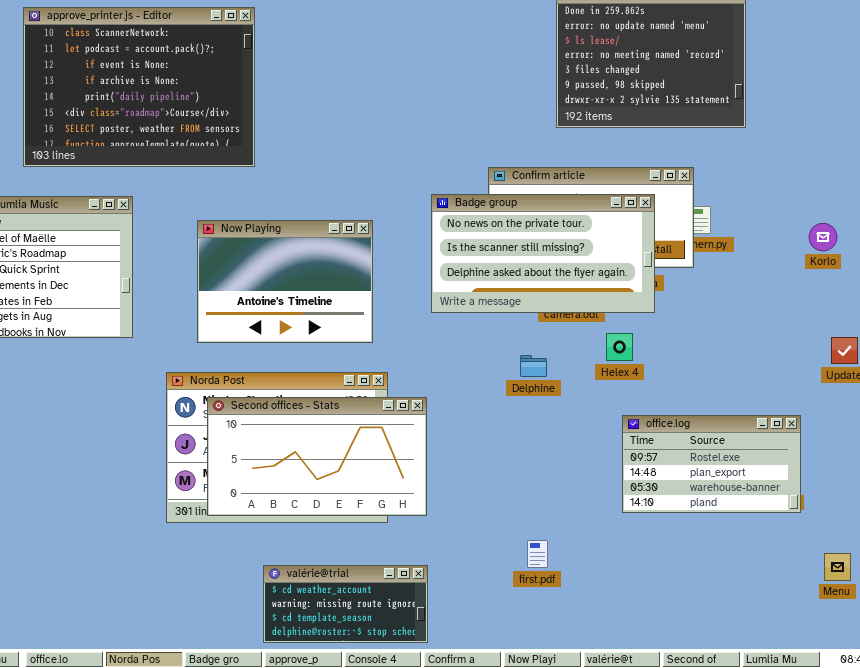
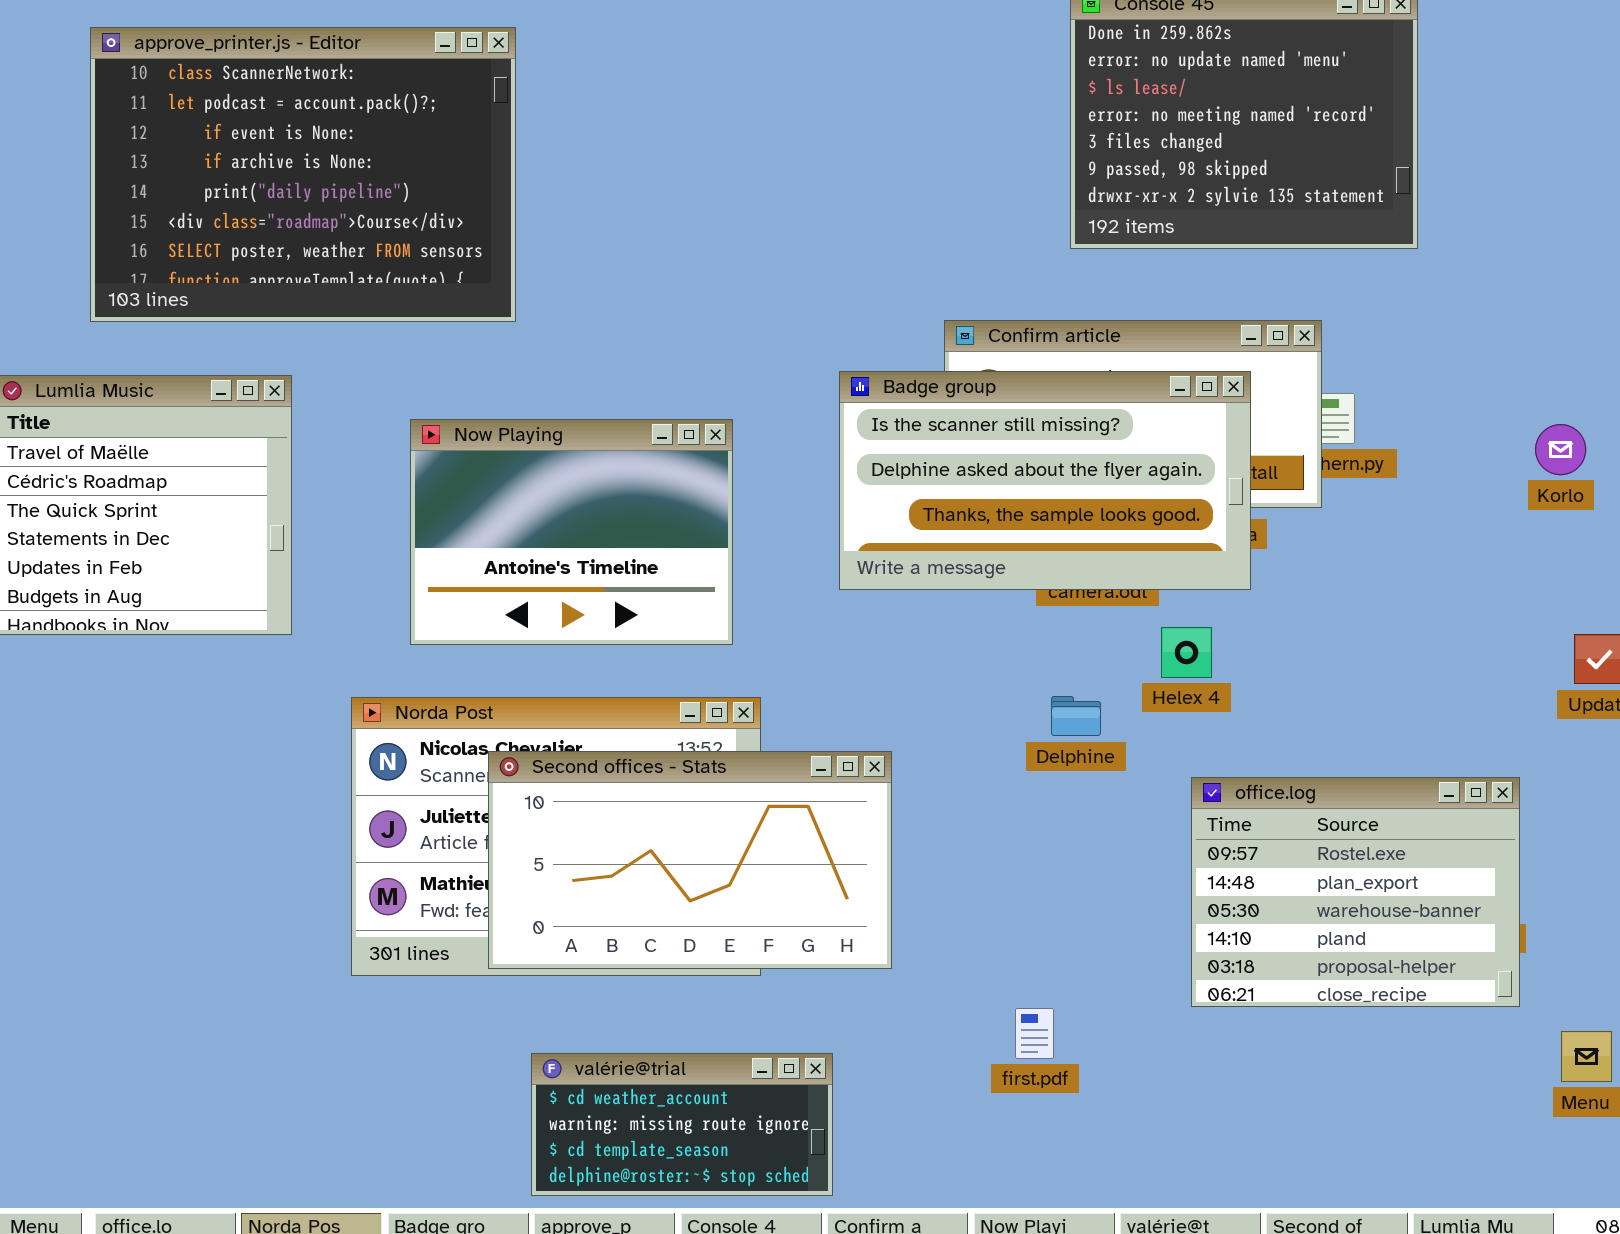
Badge group: [431,194,655,313] -> [839,371,1251,590], scrolled down 1 row
Delphine: [520,355,547,377] -> [1051,696,1101,736], moved
Second offices - Stats: [207,397,427,516] -> [488,751,892,969], moved
office.log: [622,415,801,513] -> [1191,777,1520,1007], resized

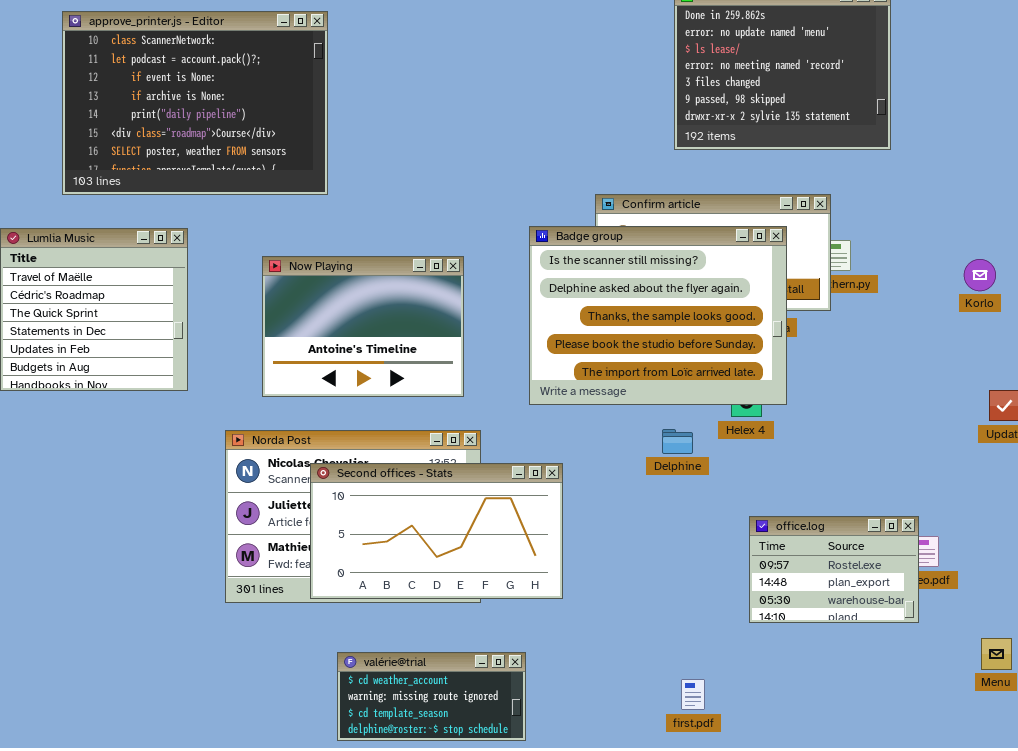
Badge group: [839,371,1251,590] -> [529,226,787,405], resized
office.log: [1191,777,1520,1007] -> [749,516,919,623], resized
first.pdf: [1015,1008,1054,1059] -> [681,679,705,710], moved

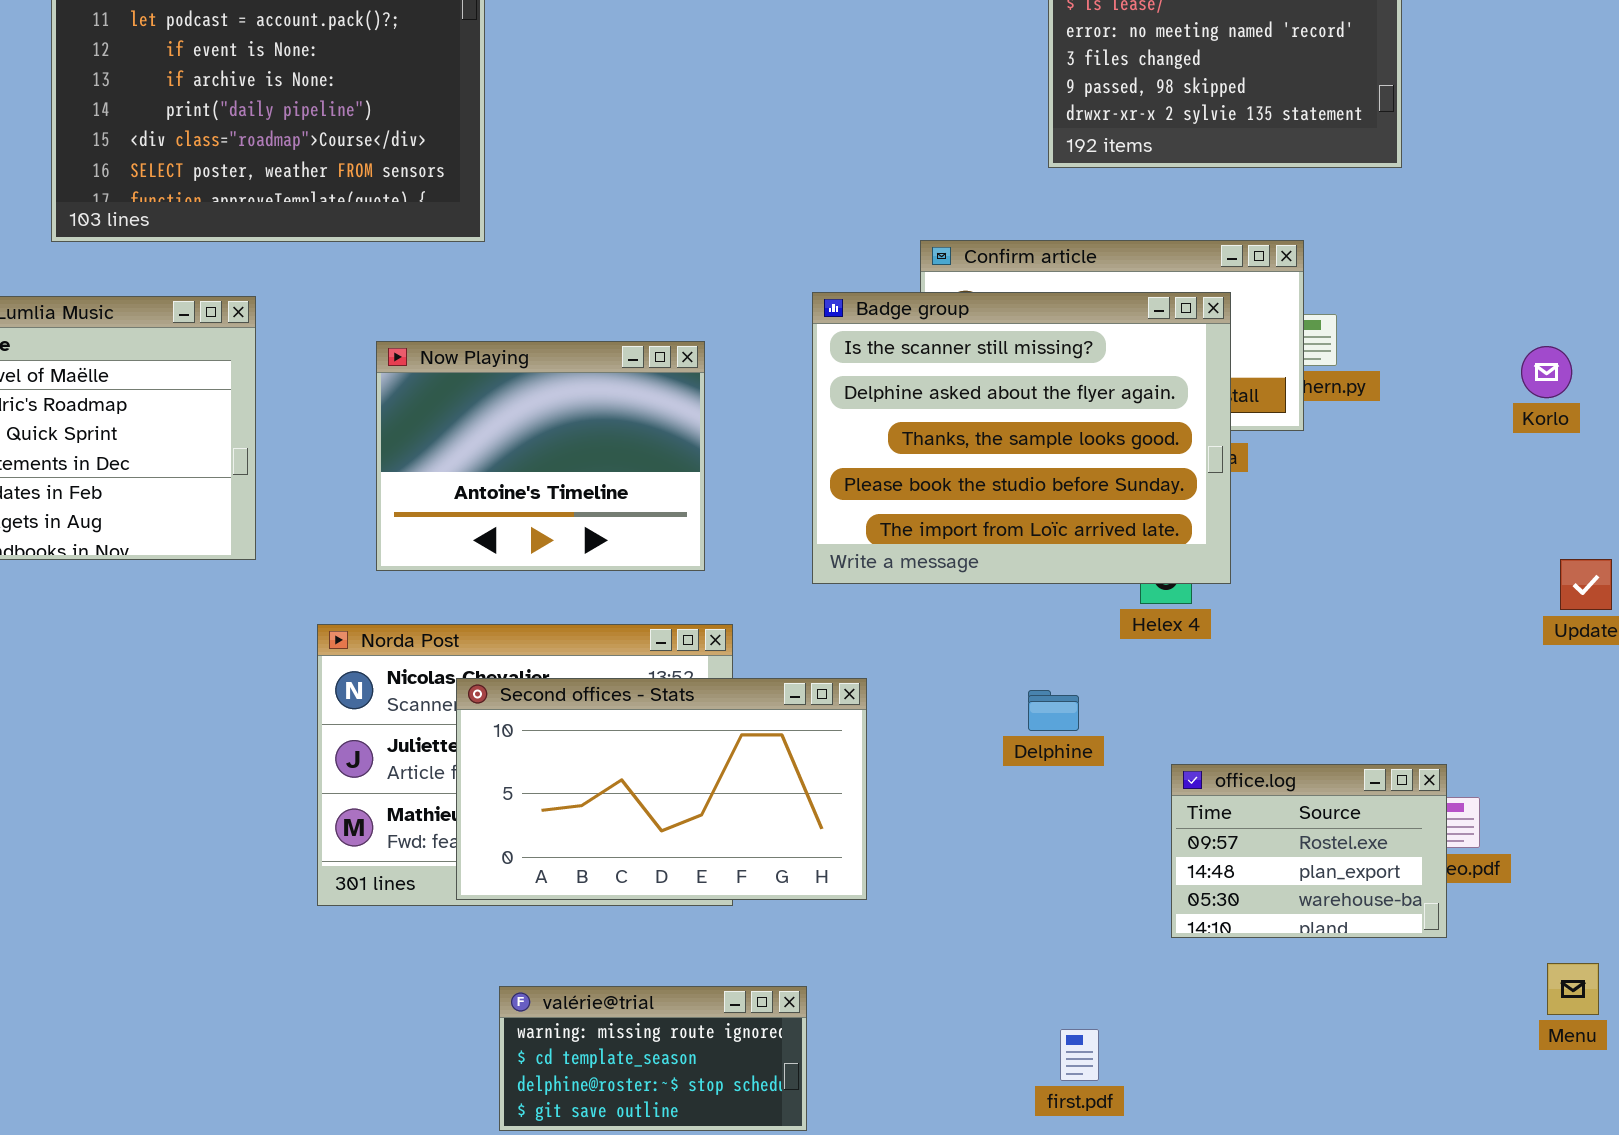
Delphine: [662,429,693,454] -> [1028,690,1079,731], moved
valérie@trial: [337,652,526,741] -> [499,986,807,1131], scrolled down 1 row

